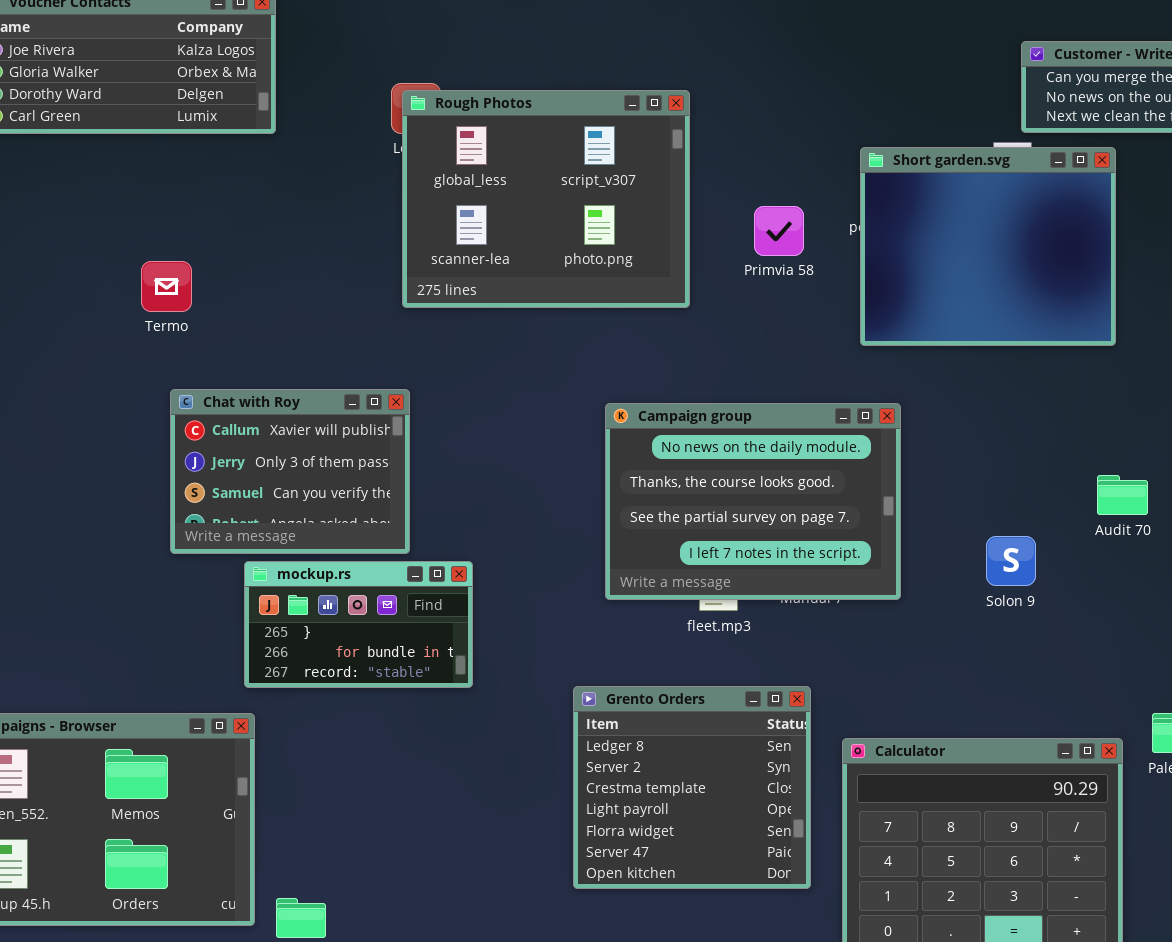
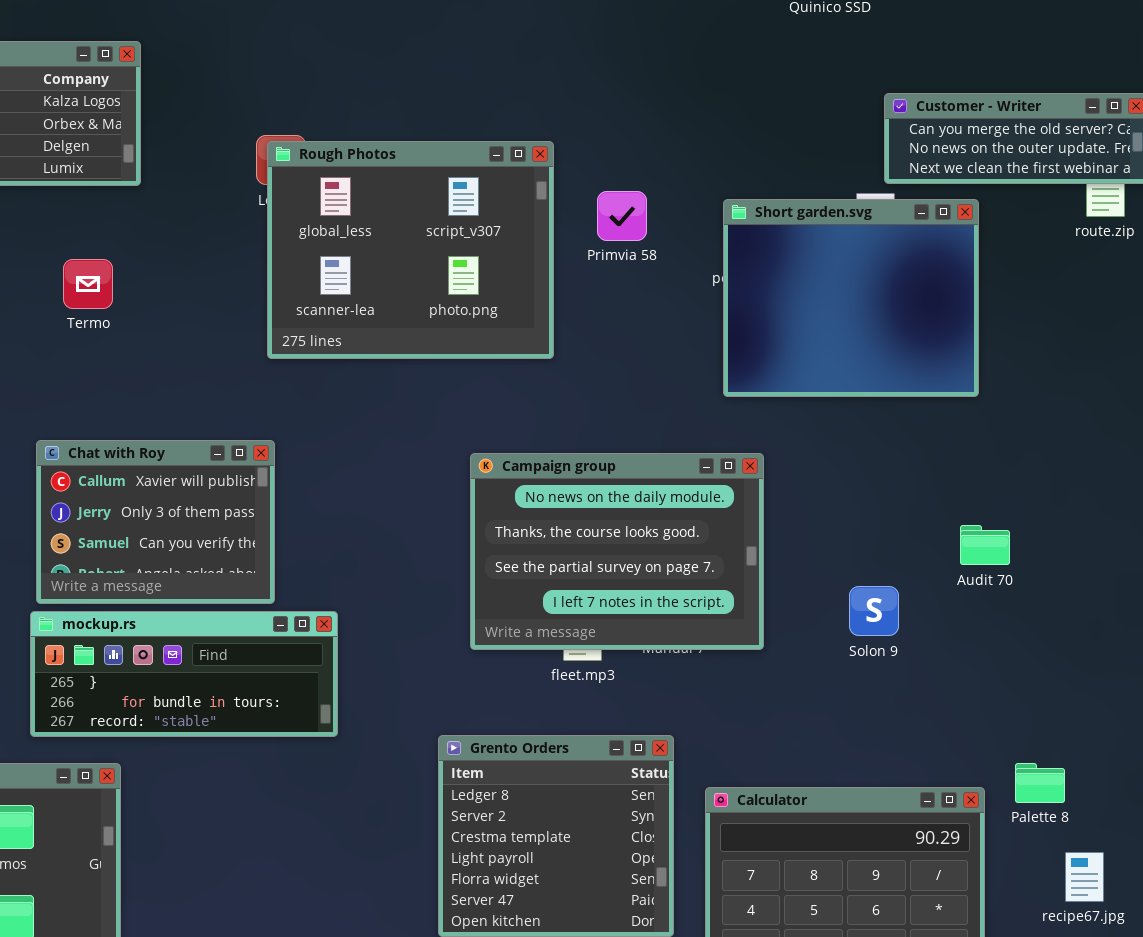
Primvia 58: [754,206,804,256] -> [597,191,647,241], moved
Termo: [141,261,192,312] -> [63,259,113,309], moved
mockup.rs: [244,561,473,688] -> [30,611,338,737], resized

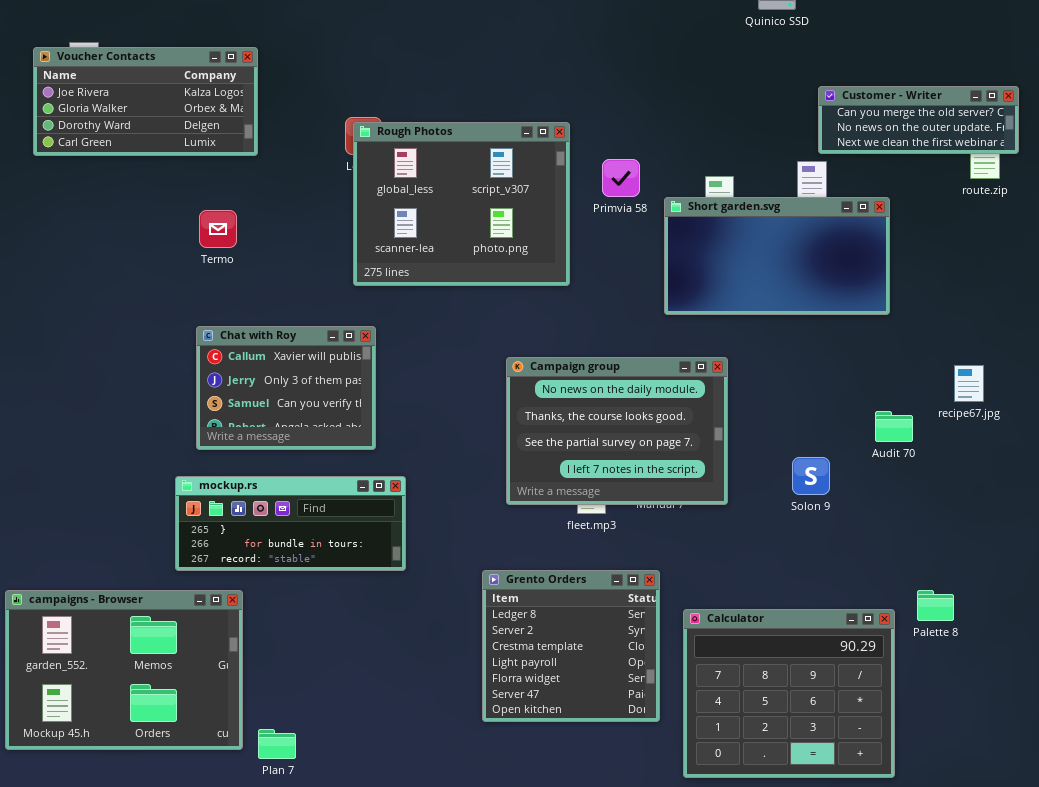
Short garden.svg: [723,199,979,397] -> [664,197,890,315], resized
Chat with Roy: [36,440,275,604] -> [196,326,376,450], moved
recipe67.jpg: [1065,852,1104,902] -> [954,365,984,402], moved

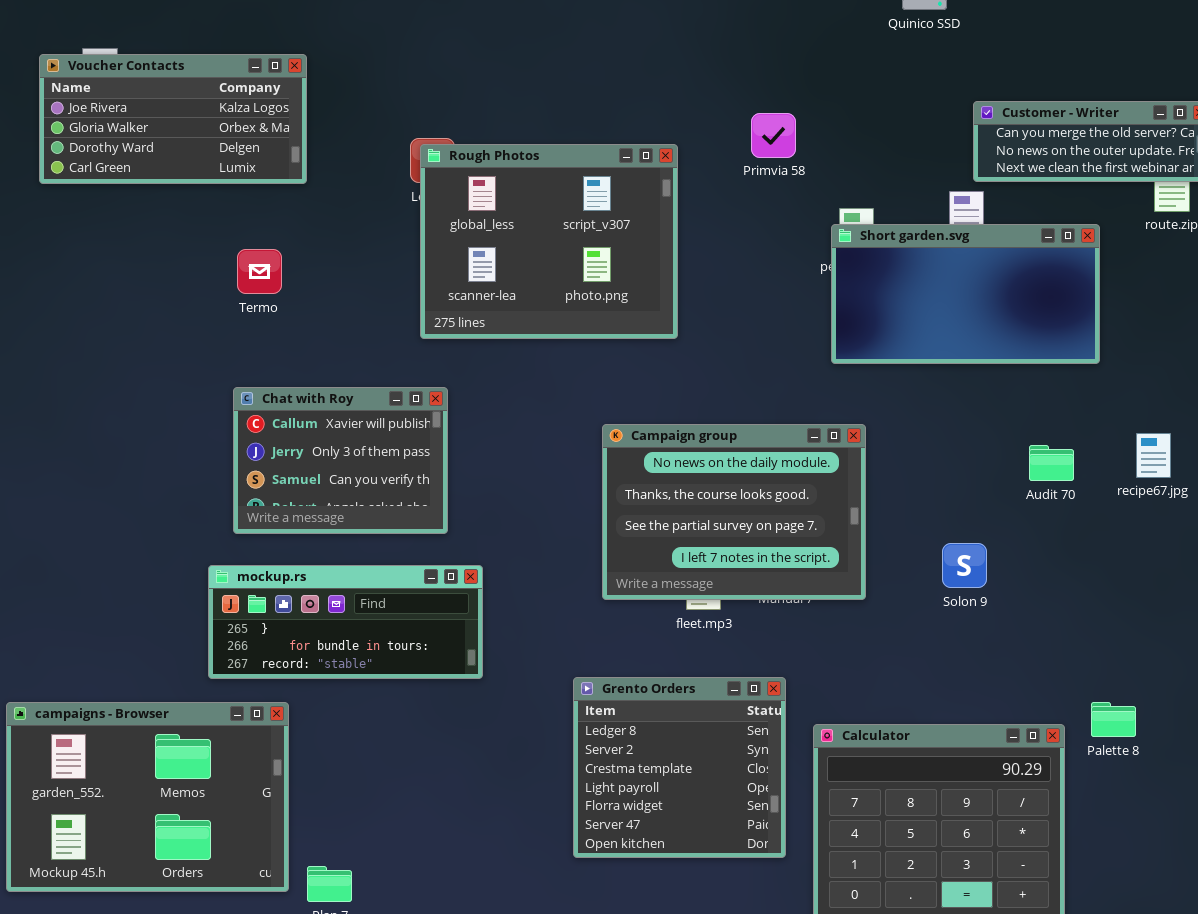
Primvia 58: [602,159,640,197] -> [751,113,796,158], moved
Short garden.svg: [664,197,890,315] -> [831,224,1100,364], moved
Audit 70: [875,411,913,442] -> [1029,445,1074,481], moved

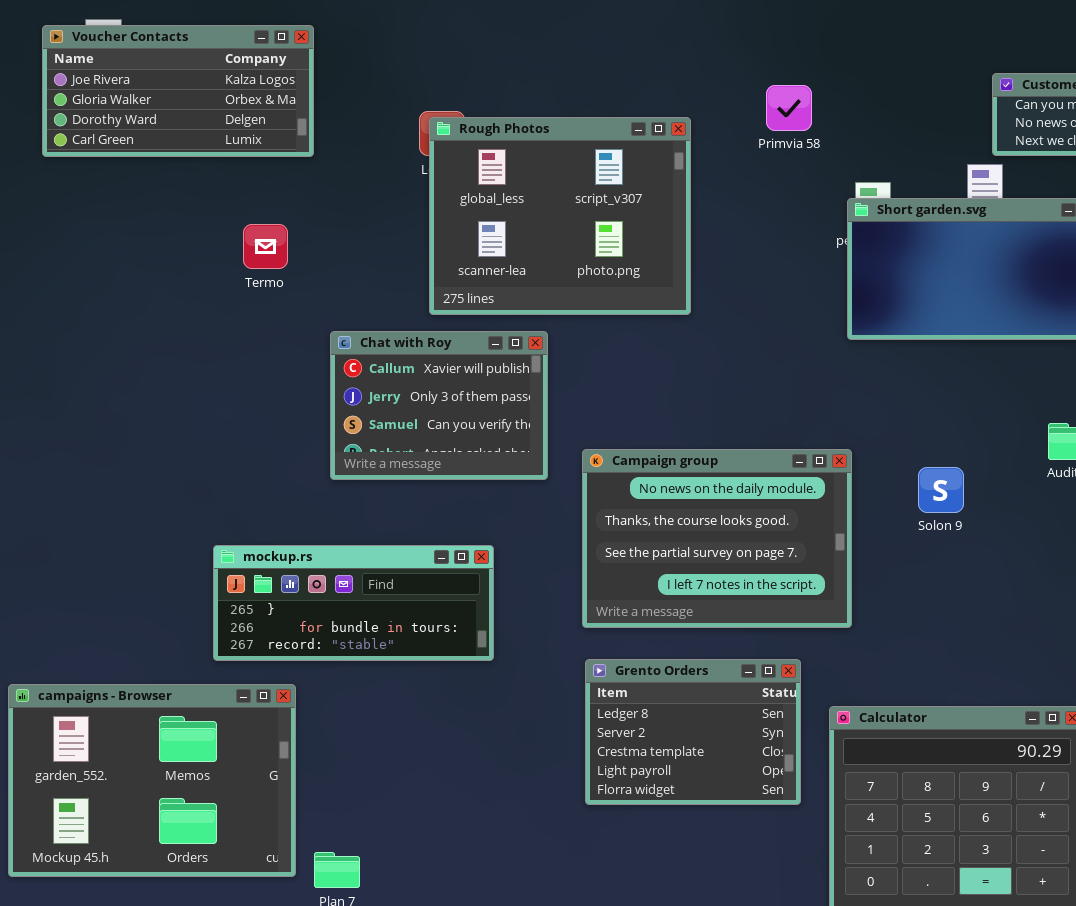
Chat with Roy: [233,387,448,534] -> [330,331,548,480], moved
Campaign group: [602,424,866,600] -> [582,449,852,628], moved
Solon 9: [942,543,987,588] -> [918,467,964,513], moved
Grento Orders: [573,677,786,858] -> [585,659,801,805], resized

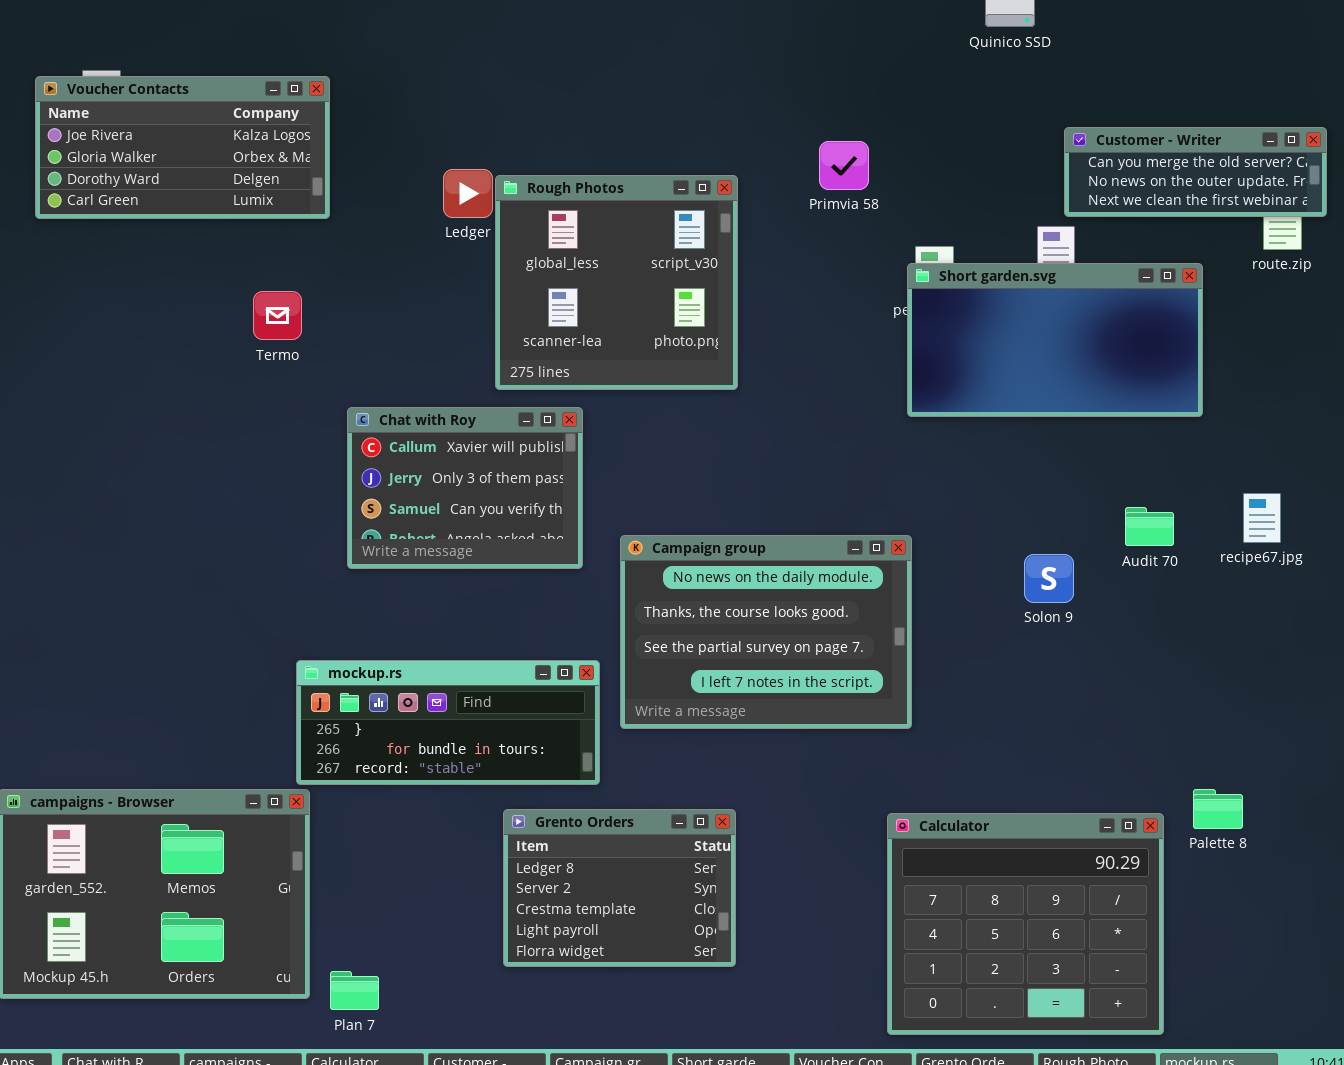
Rough Photos: [429,117,691,315] -> [495,175,738,390], resized
Solon 9: [918,467,964,513] -> [1024,554,1074,603], moved
mockup.rs: [213,545,494,661] -> [296,660,600,785], moved
Grento Orders: [585,659,801,805] -> [503,809,736,967], moved

